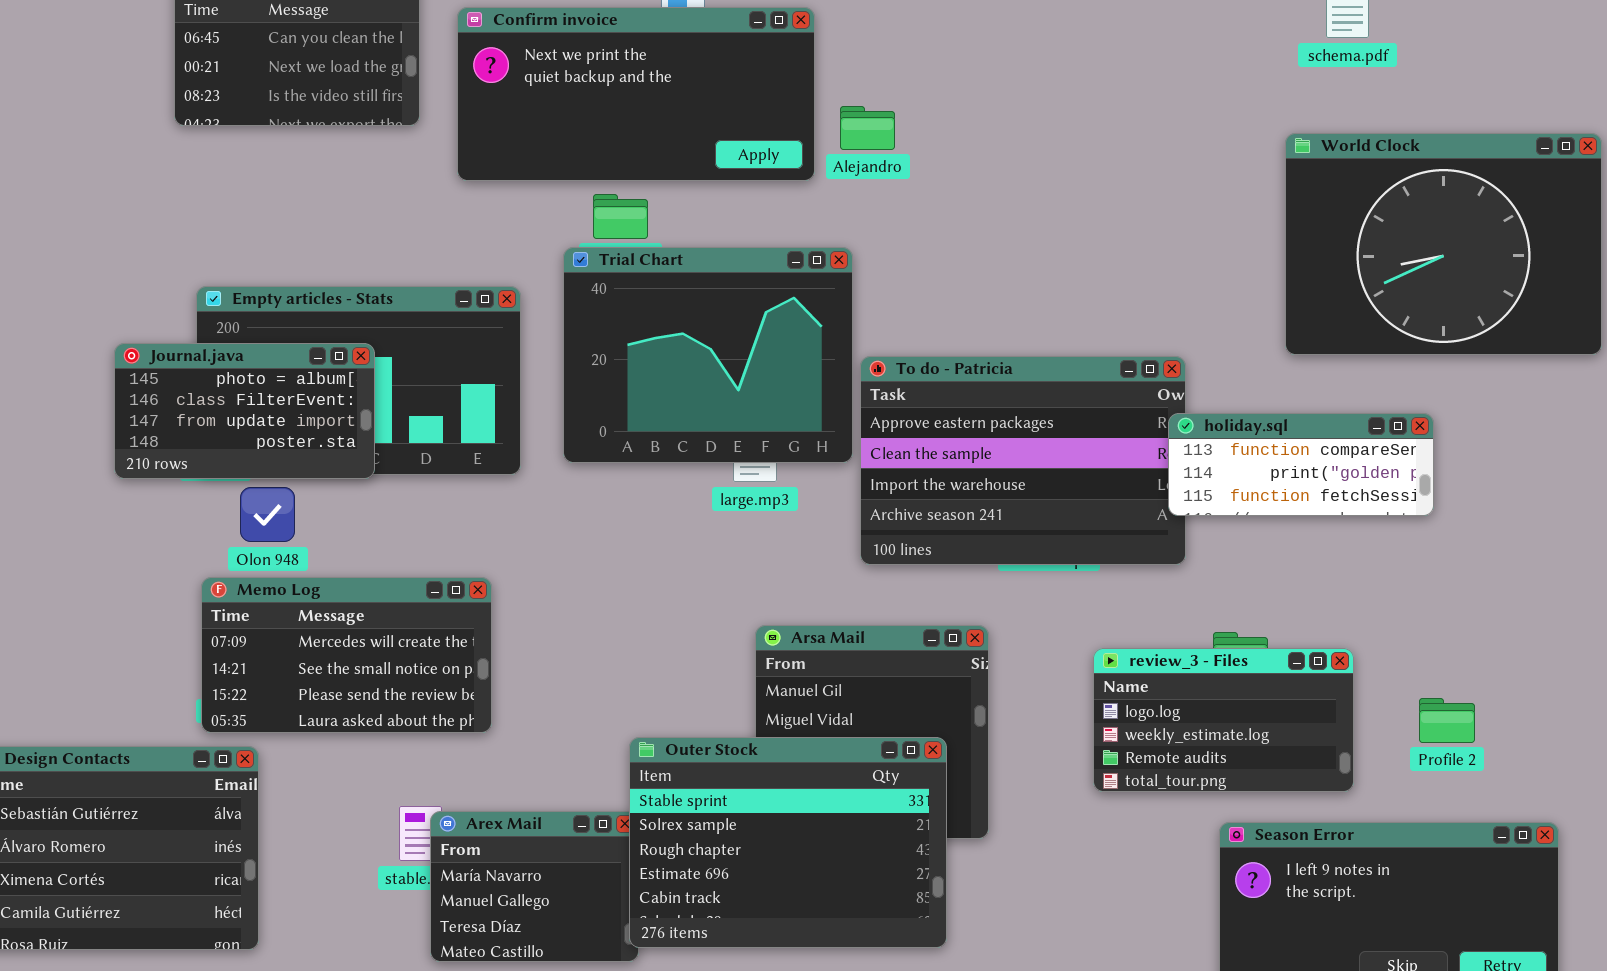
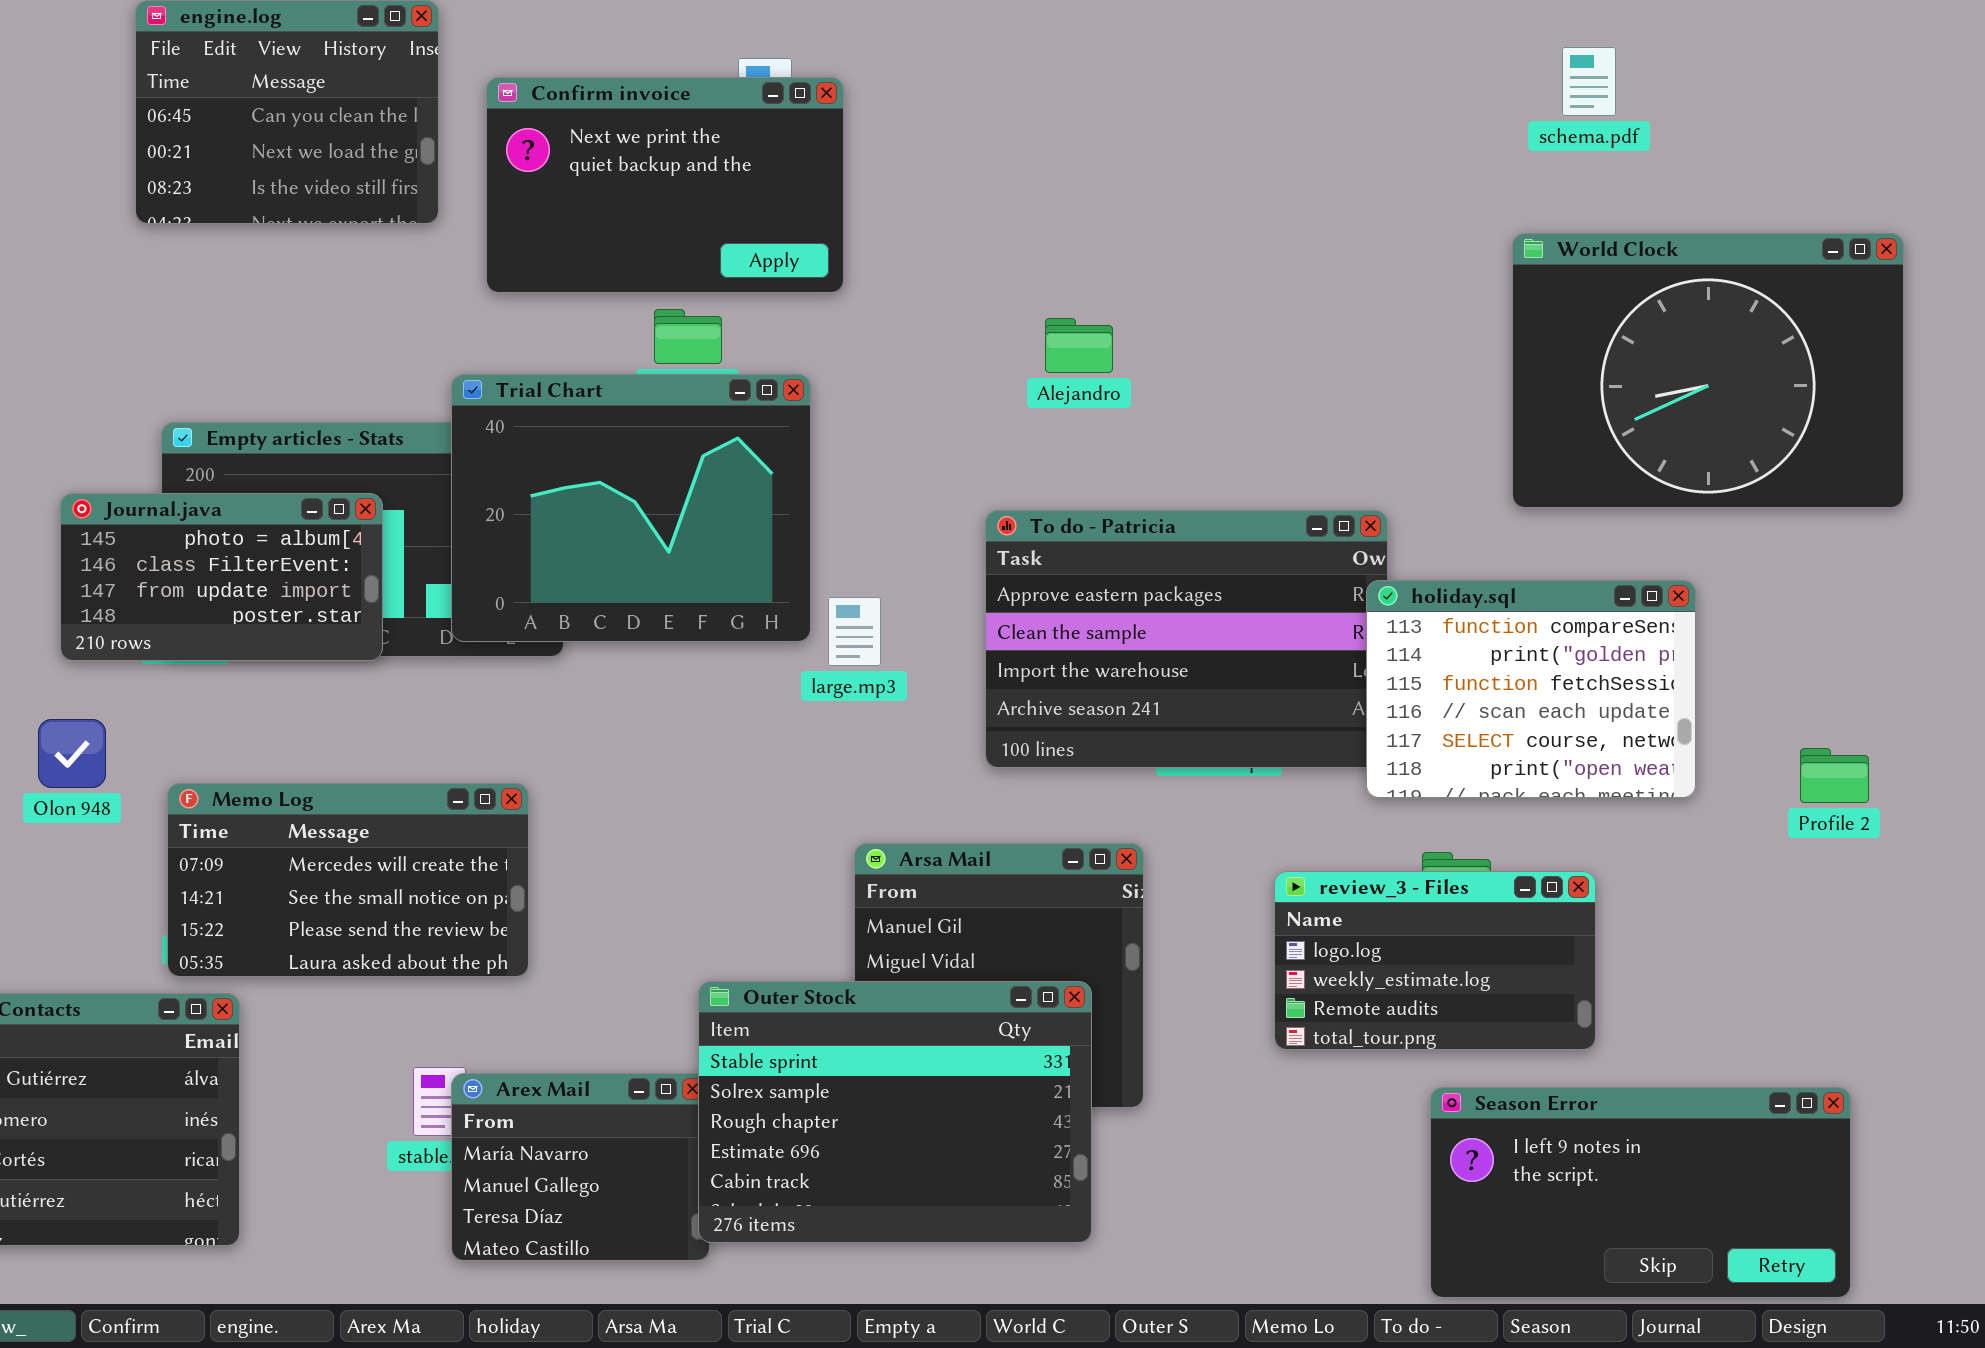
Confirm invoice: [457,7,815,181] -> [486,77,844,293], resized
Alejandro: [840,106,895,150] -> [1045,318,1113,373], moved
Trial Chart: [563,247,853,463] -> [451,374,811,642], moved
holiday.sql: [1168,413,1434,516] -> [1366,580,1696,798], resized
Olon 948: [240,487,295,542] -> [38,719,106,788], moved
Profile 2: [1419,698,1475,743] -> [1800,748,1869,803], moved

